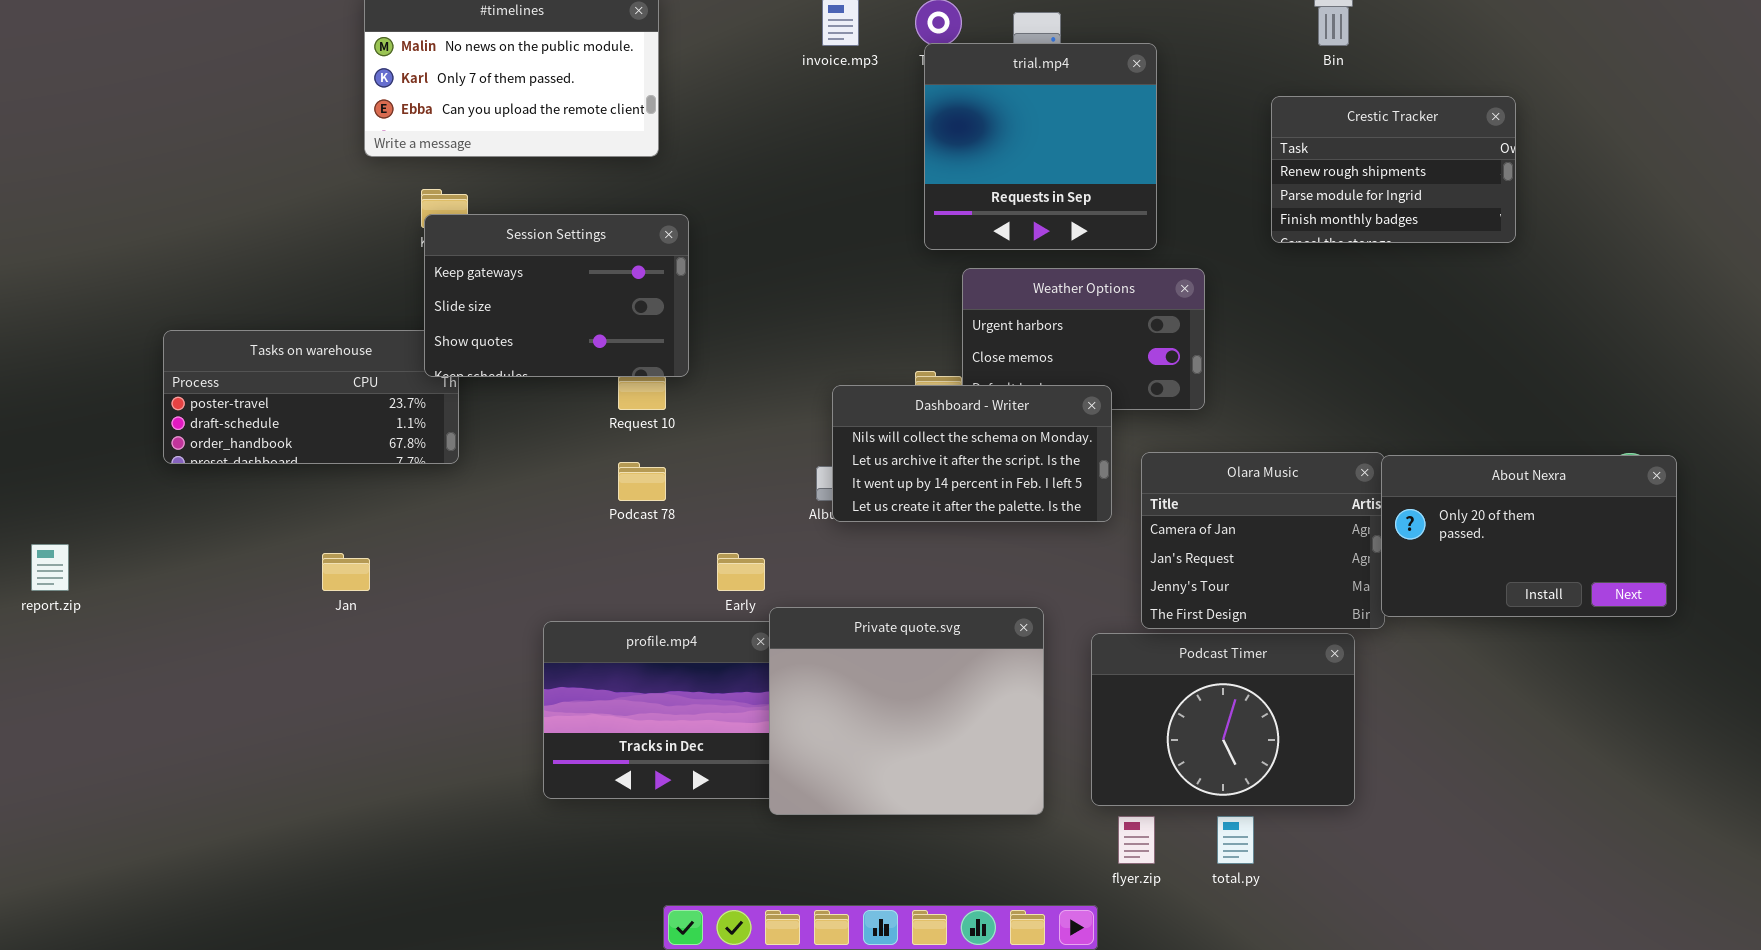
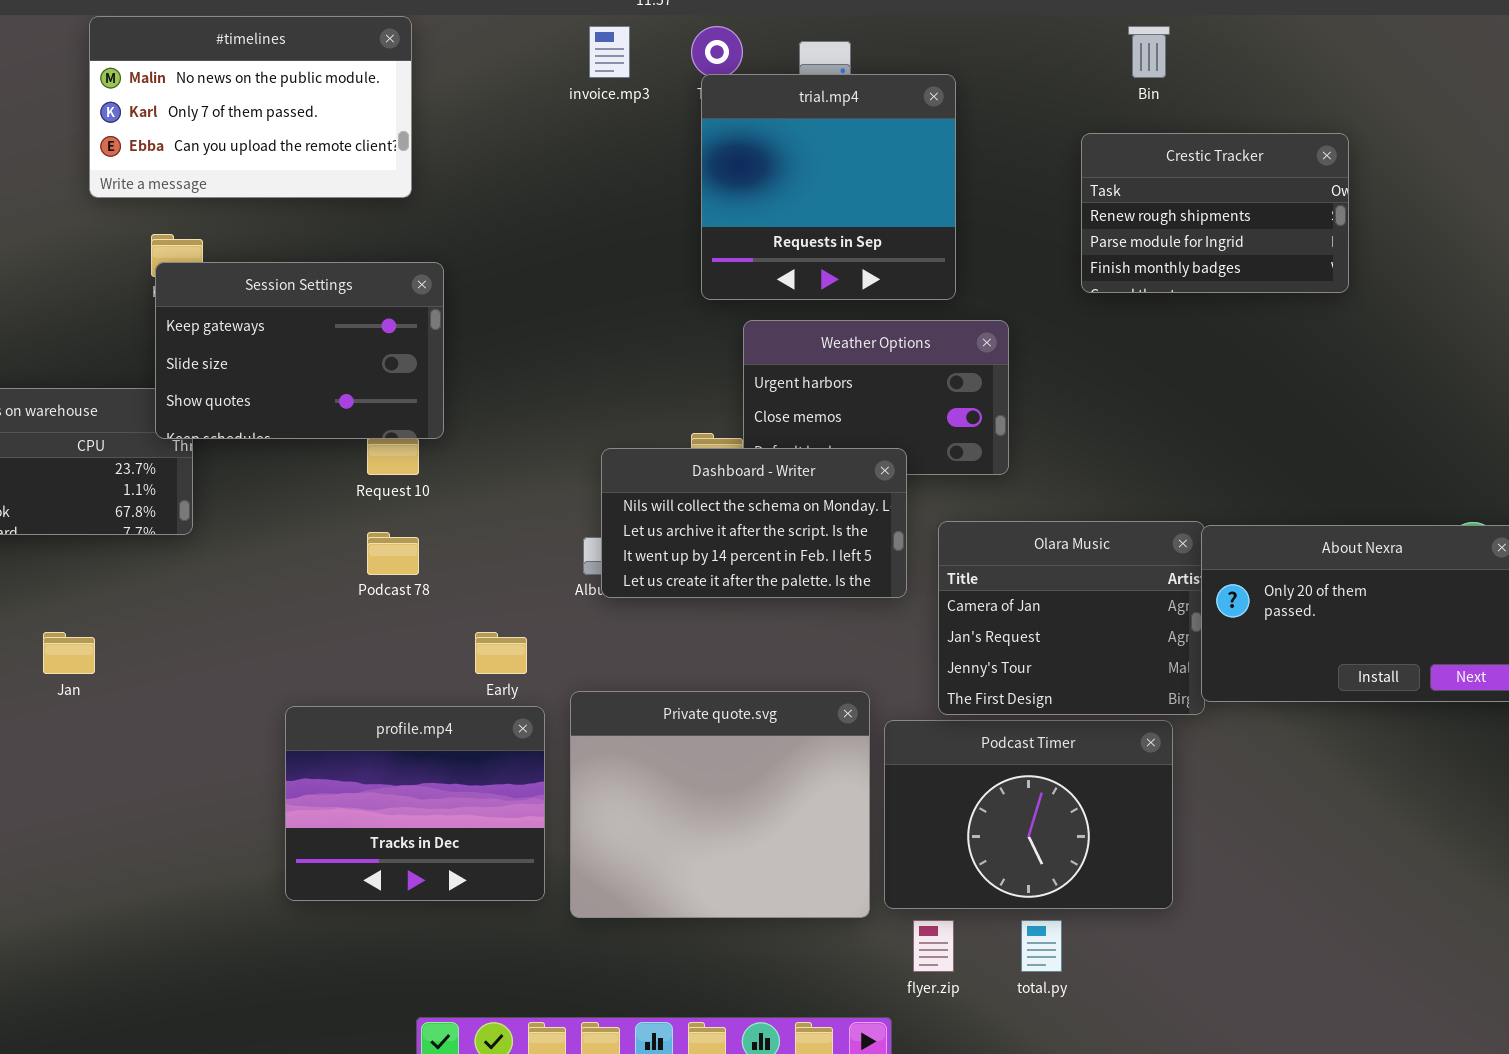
Private quote.svg: [769,607,1044,815] -> [570,691,870,918], moved

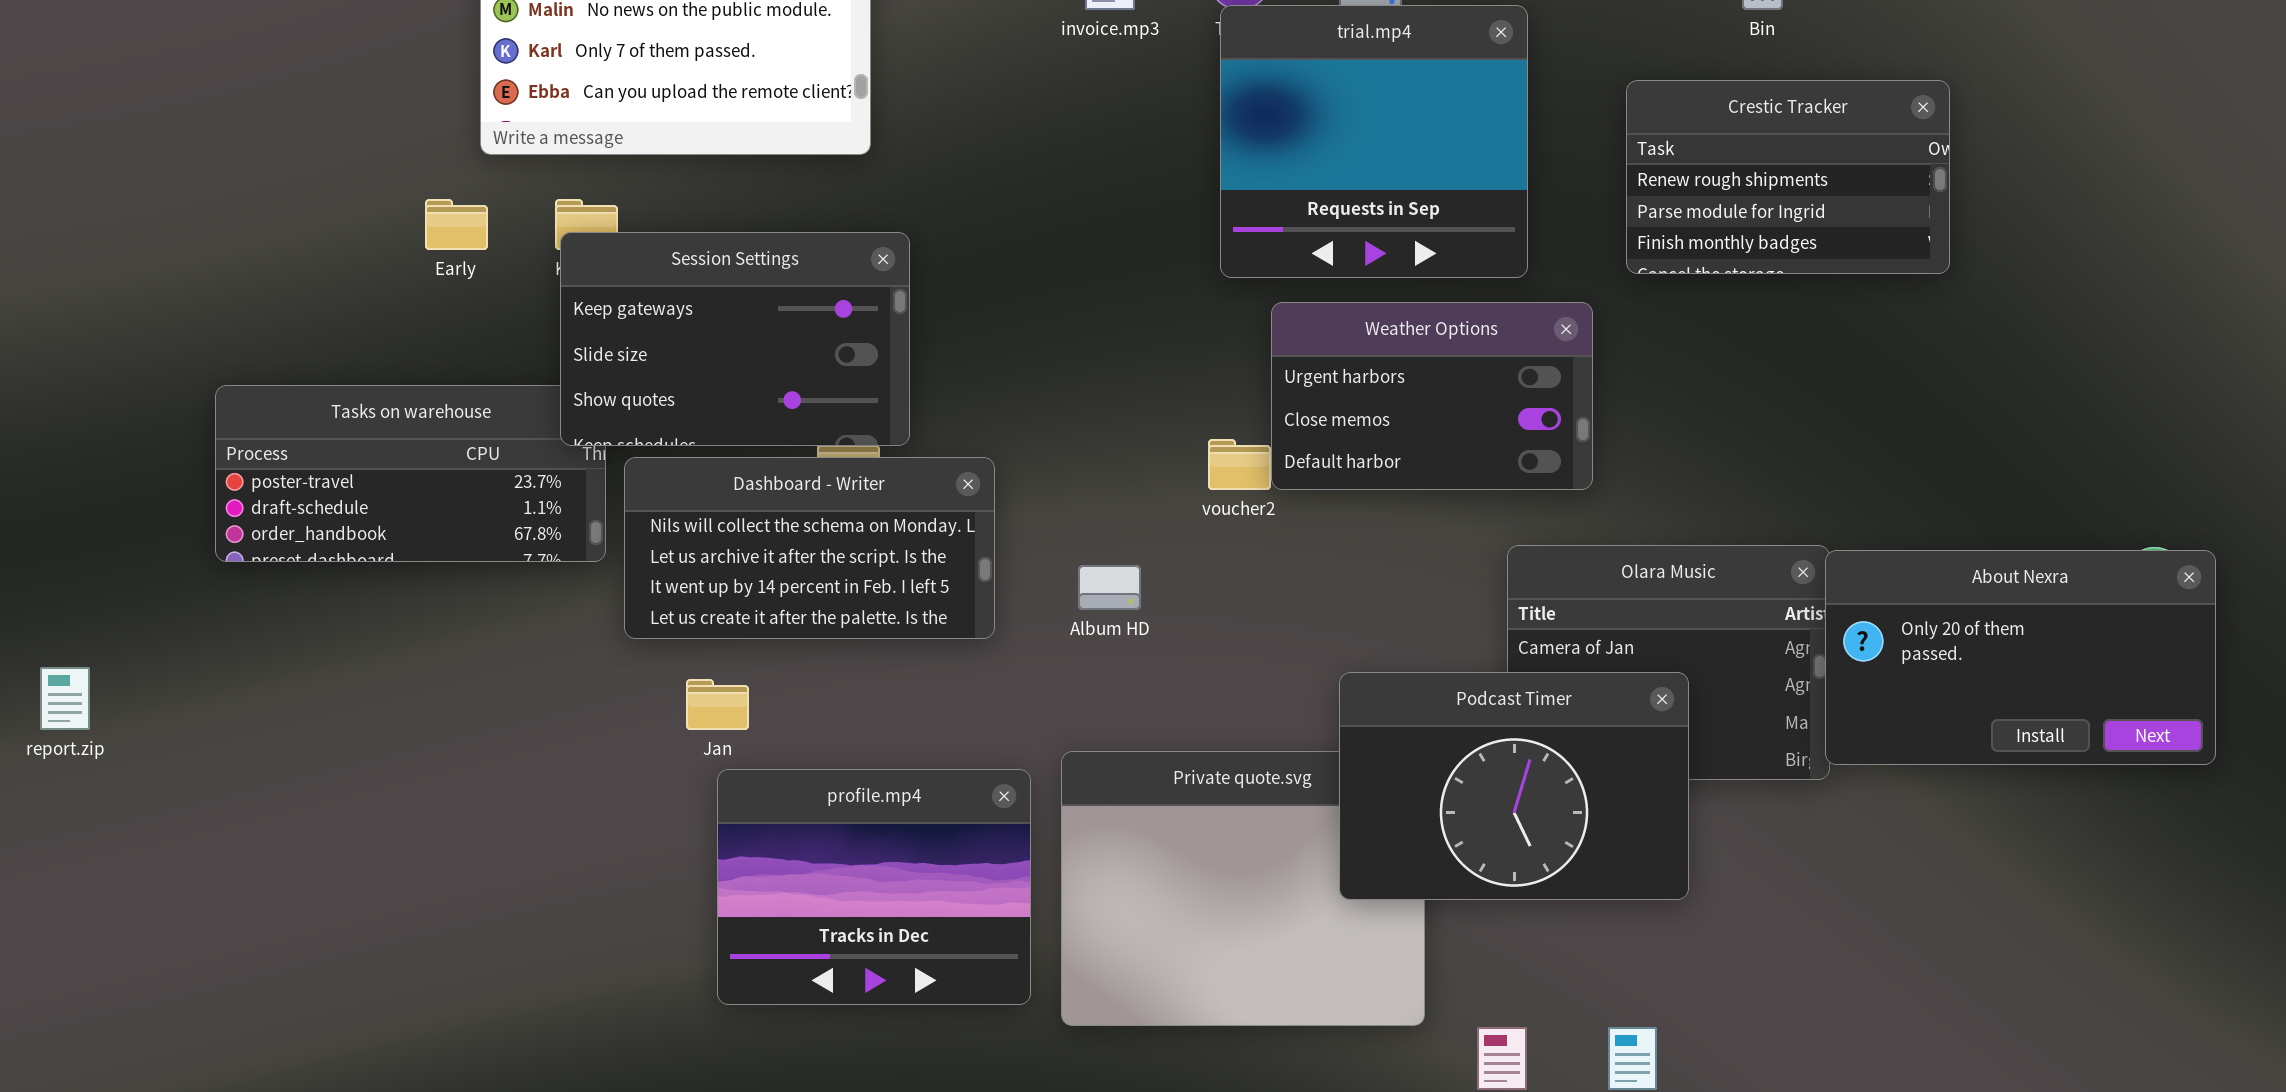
Crestic Tracker: [1081,133,1349,293] -> [1626,80,1950,274], moved
Dashboard - Writer: [601,448,907,598] -> [624,457,995,639], moved
Jan: [43,632,95,674] -> [686,679,749,730], moved
Early: [475,632,527,674] -> [425,199,488,250], moved
Podcast Timer: [884,720,1173,909] -> [1339,672,1689,900], moved

